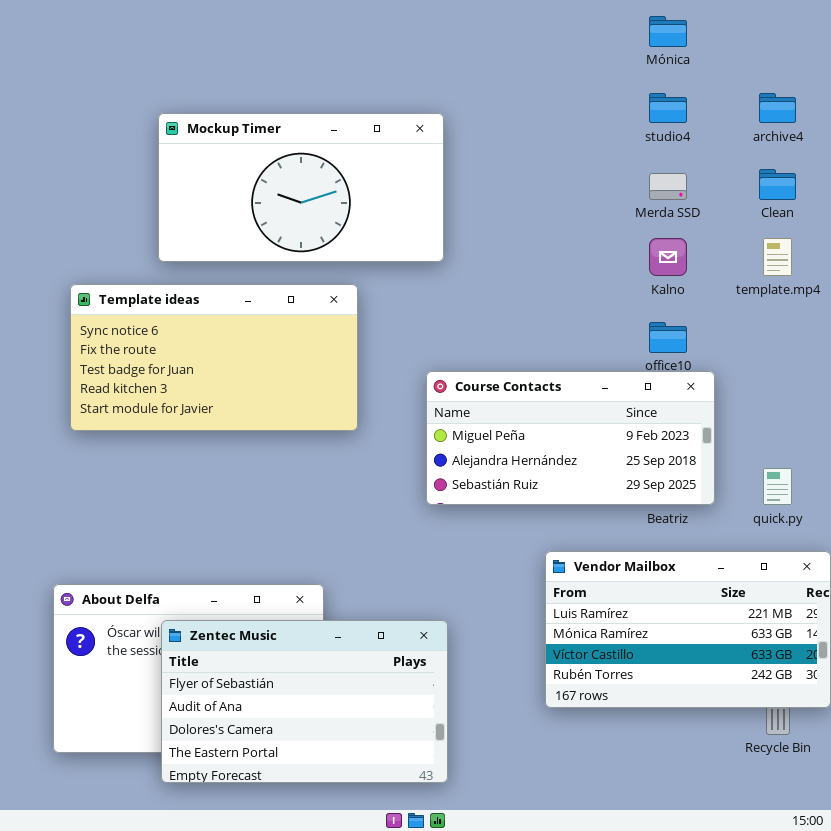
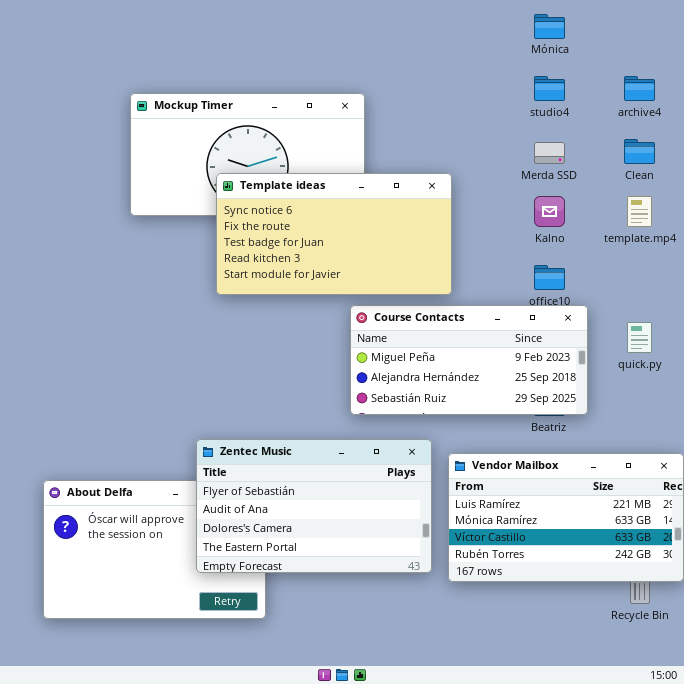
Template ideas: [70,284,358,431] -> [216,173,452,295], moved
quick.py: [763,468,792,505] -> [627,322,652,353], moved
Zentec Music: [161,620,448,783] -> [196,439,432,573], moved

